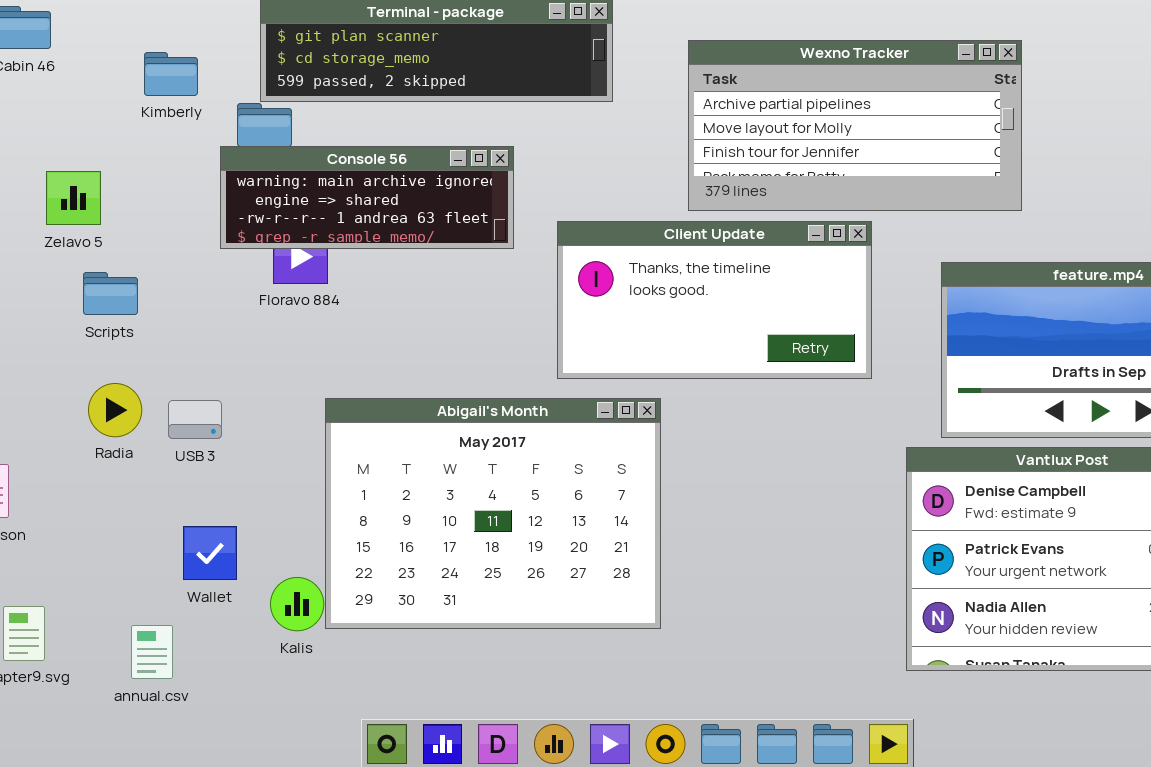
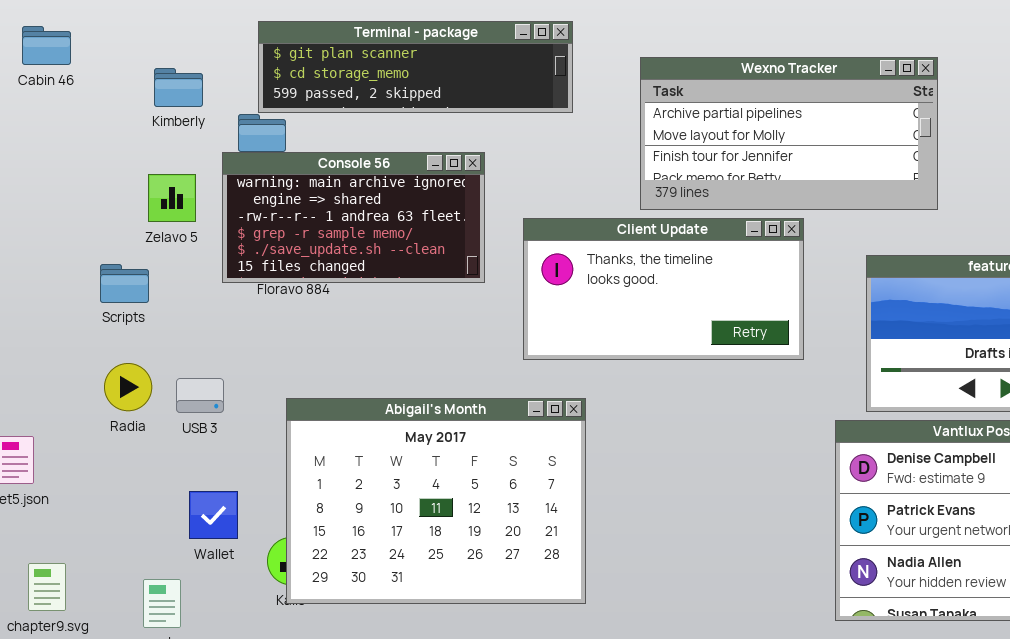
Console 56: [220,146,514,249] -> [222,152,485,283], resized
Zelavo 5: [46,171,101,225] -> [148,174,196,222], moved
Abigail's Month: [325,398,661,629] -> [286,398,586,604], moved

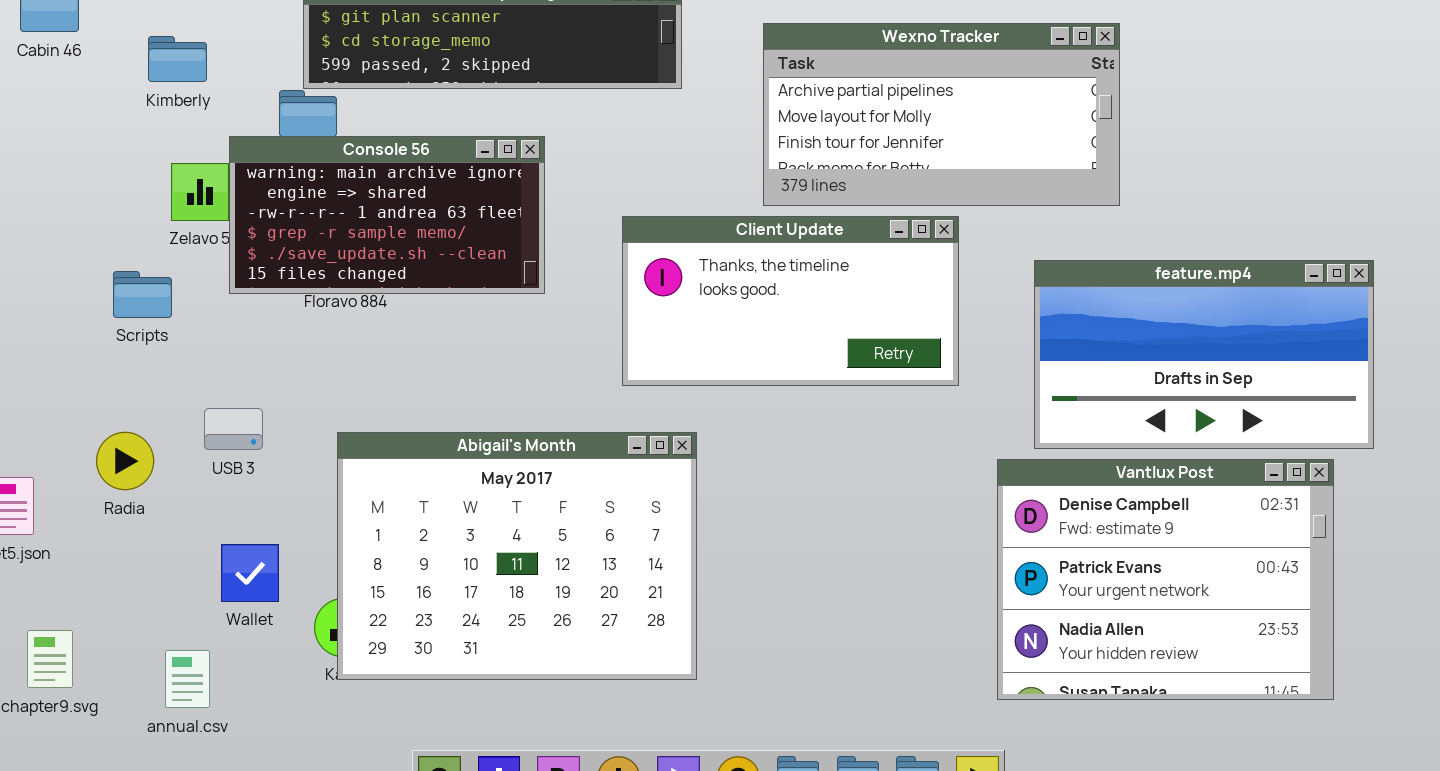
Kimberly: [154,68,203,107] -> [148,36,207,82], moved
Console 56: [222,152,485,283] -> [229,136,545,294], moved
Radia: [104,363,152,411] -> [96,432,154,490], moved

